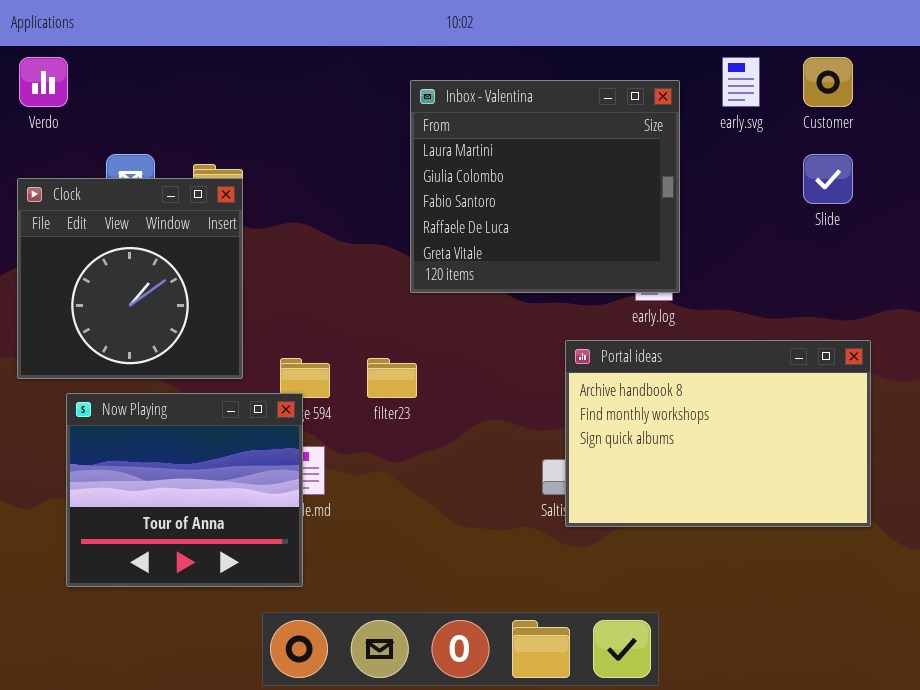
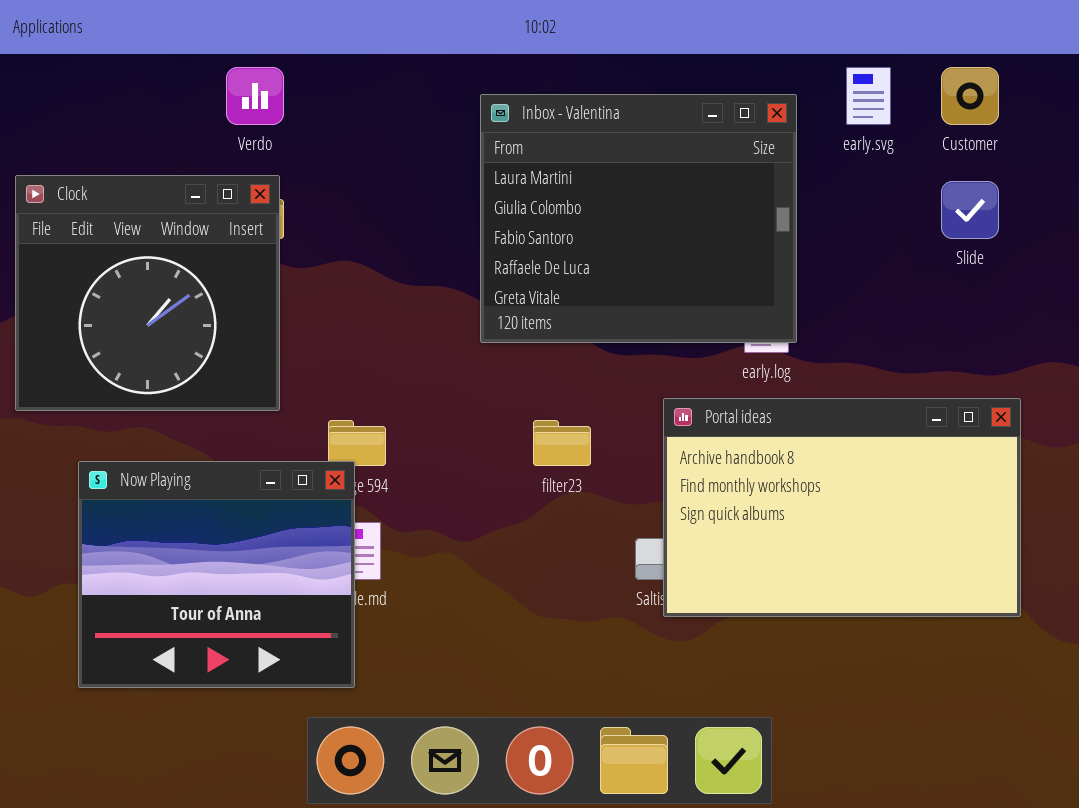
Verdo: [19,57,68,107] -> [226,67,284,125], moved
Clock: [17,178,243,379] -> [15,175,280,411], moved
filter23: [367,358,417,398] -> [533,420,591,466], moved

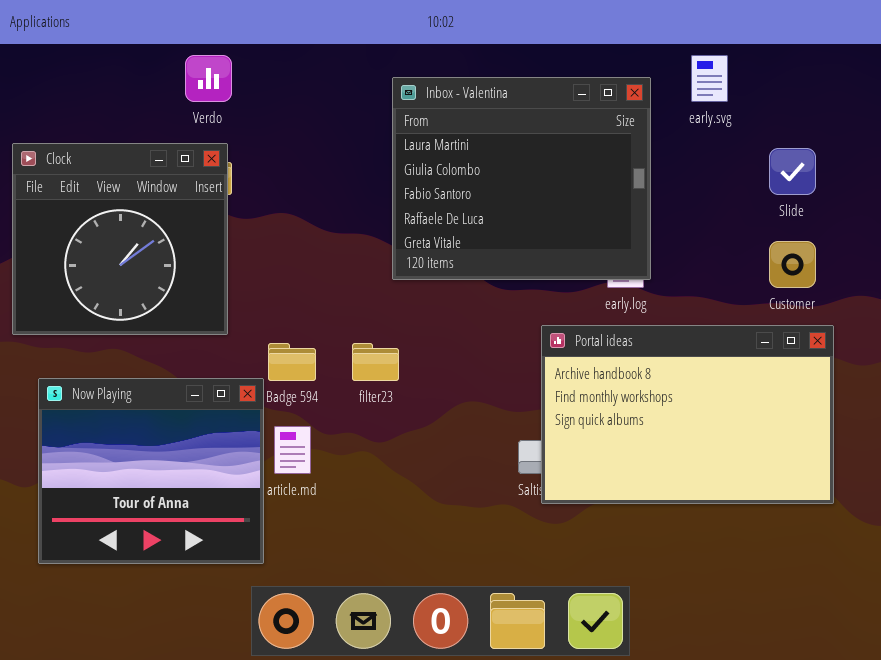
Customer: [941,67,999,125] -> [769,241,816,288], moved
filter23: [533,420,591,466] -> [352,343,399,381], moved
Now Playing: [78,461,355,688] -> [38,378,264,564], moved

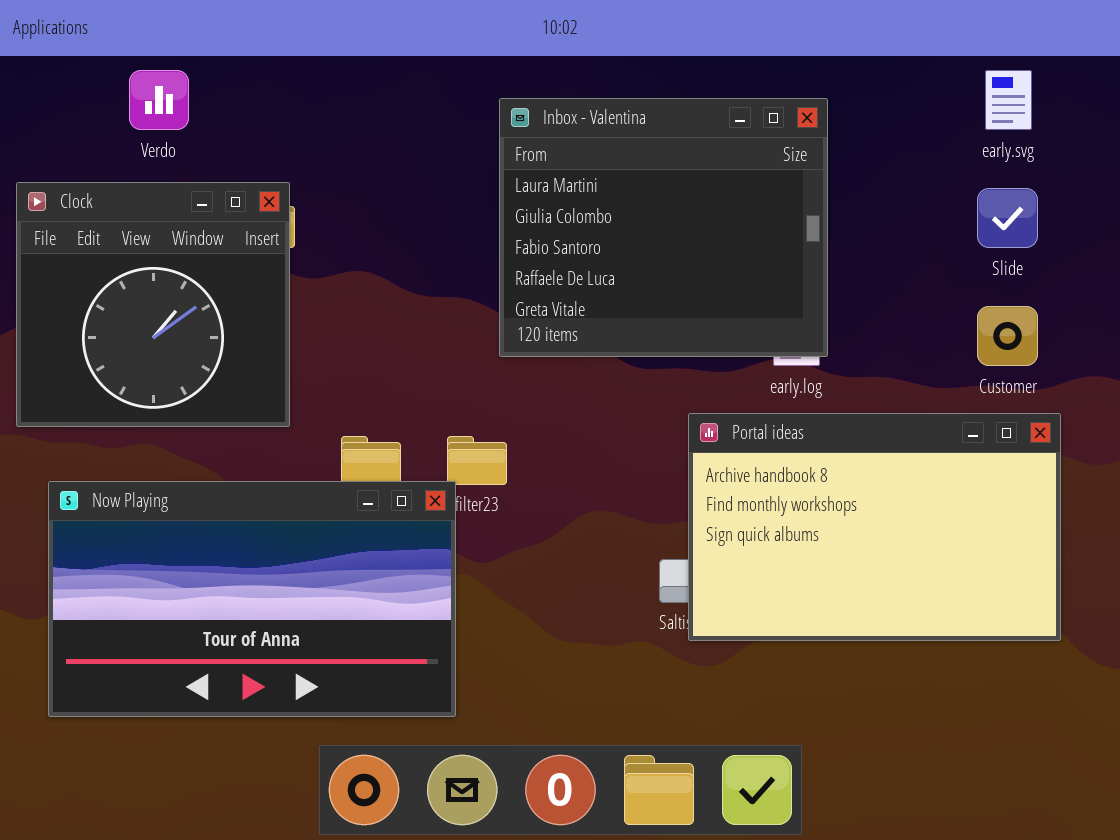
Verdo: [185,55,232,102] -> [129,70,189,130], moved
early.svg: [691,55,728,102] -> [985,70,1032,130], moved
Now Playing: [38,378,264,564] -> [48,481,456,717], resized

